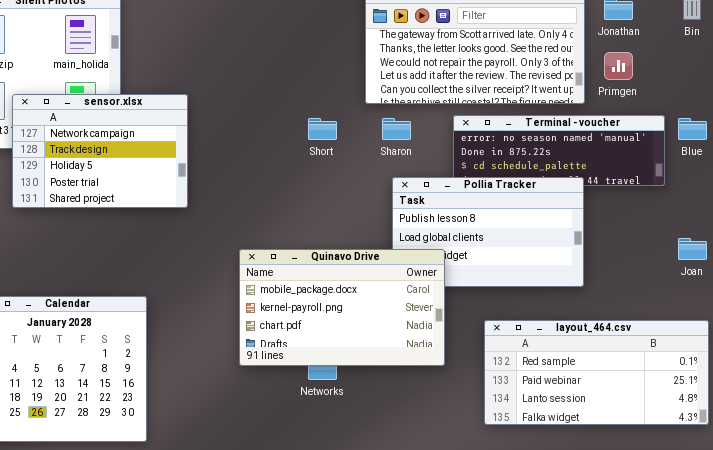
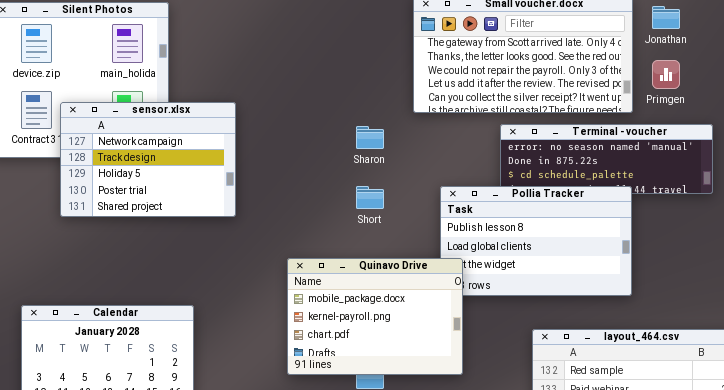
Short: [308,118,337,140] -> [356,186,384,209], moved
Sharon: [382,118,411,140] -> [356,126,384,149], moved
Quinavo Drive: [239,249,445,366] -> [287,258,463,375], resized

